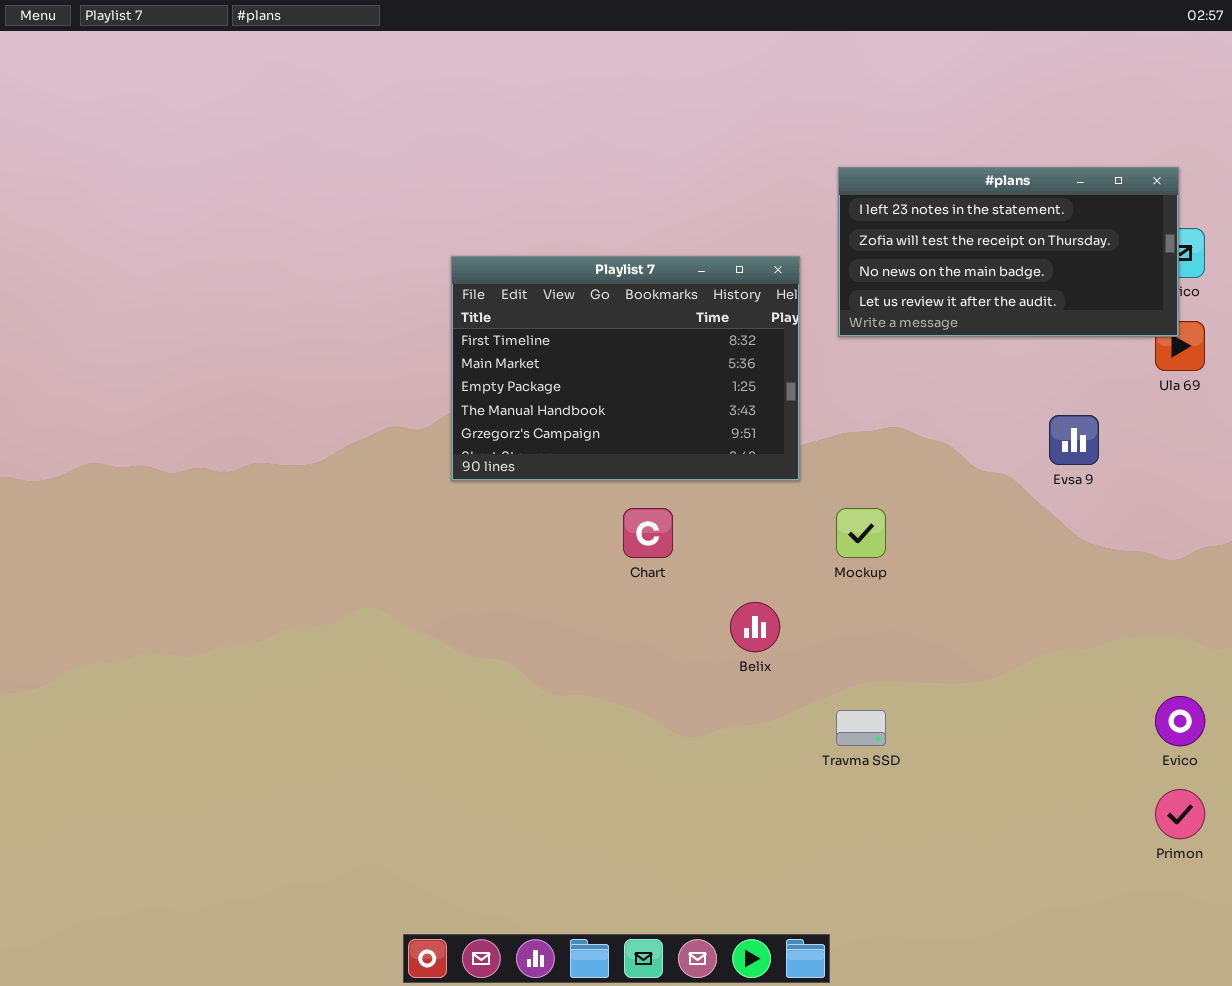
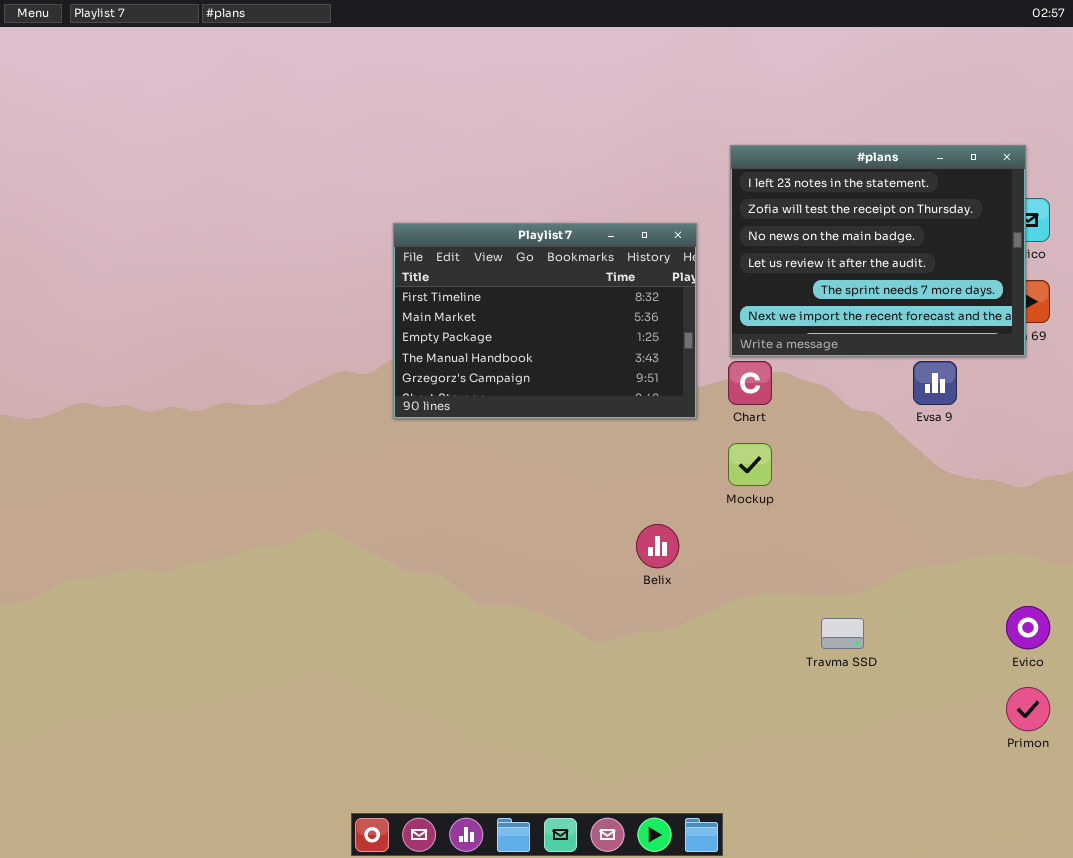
#plans: [838,167,1179,337] -> [730,145,1026,357], resized
Chart: [623,508,673,558] -> [728,361,772,405], moved
Travma SSD: [836,710,886,746] -> [821,618,864,649], moved

